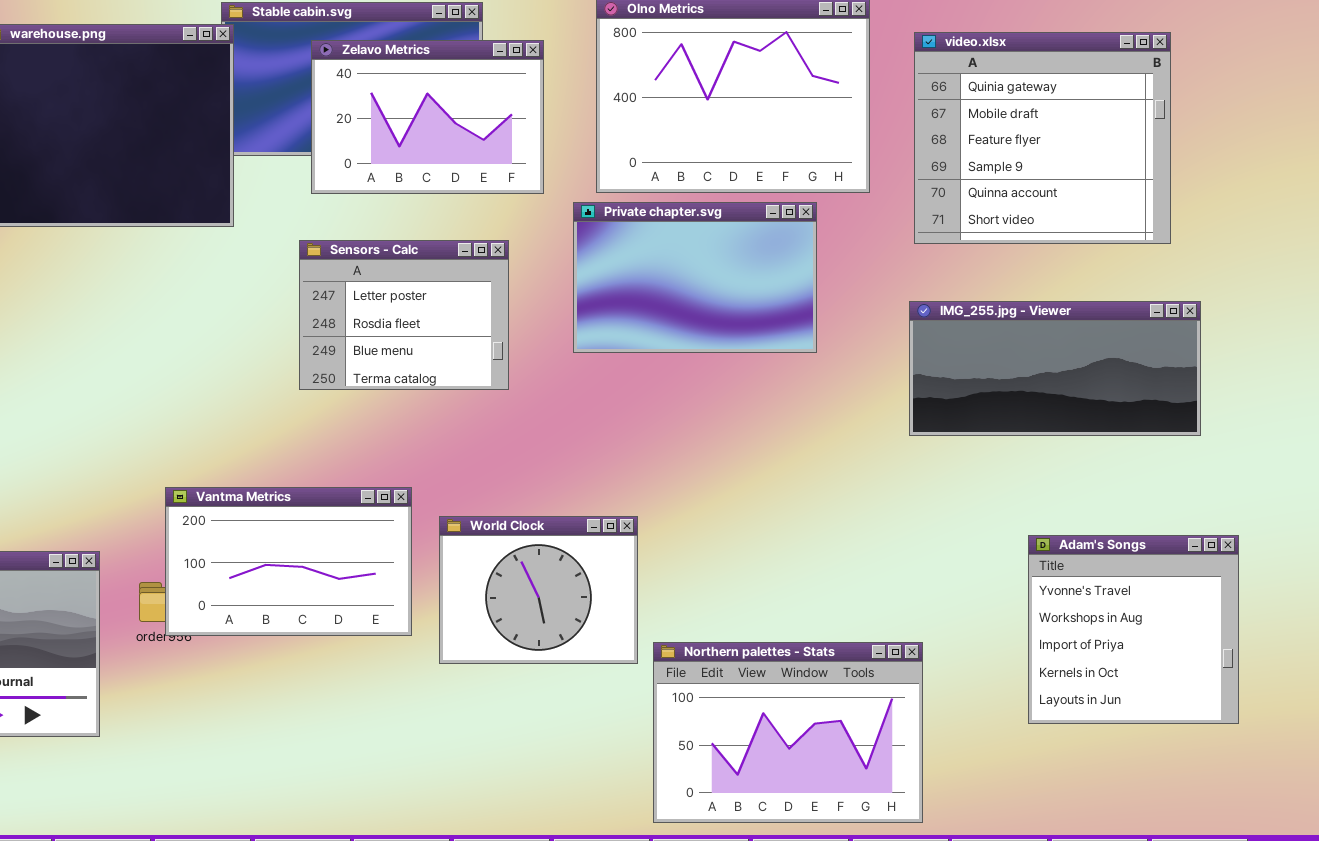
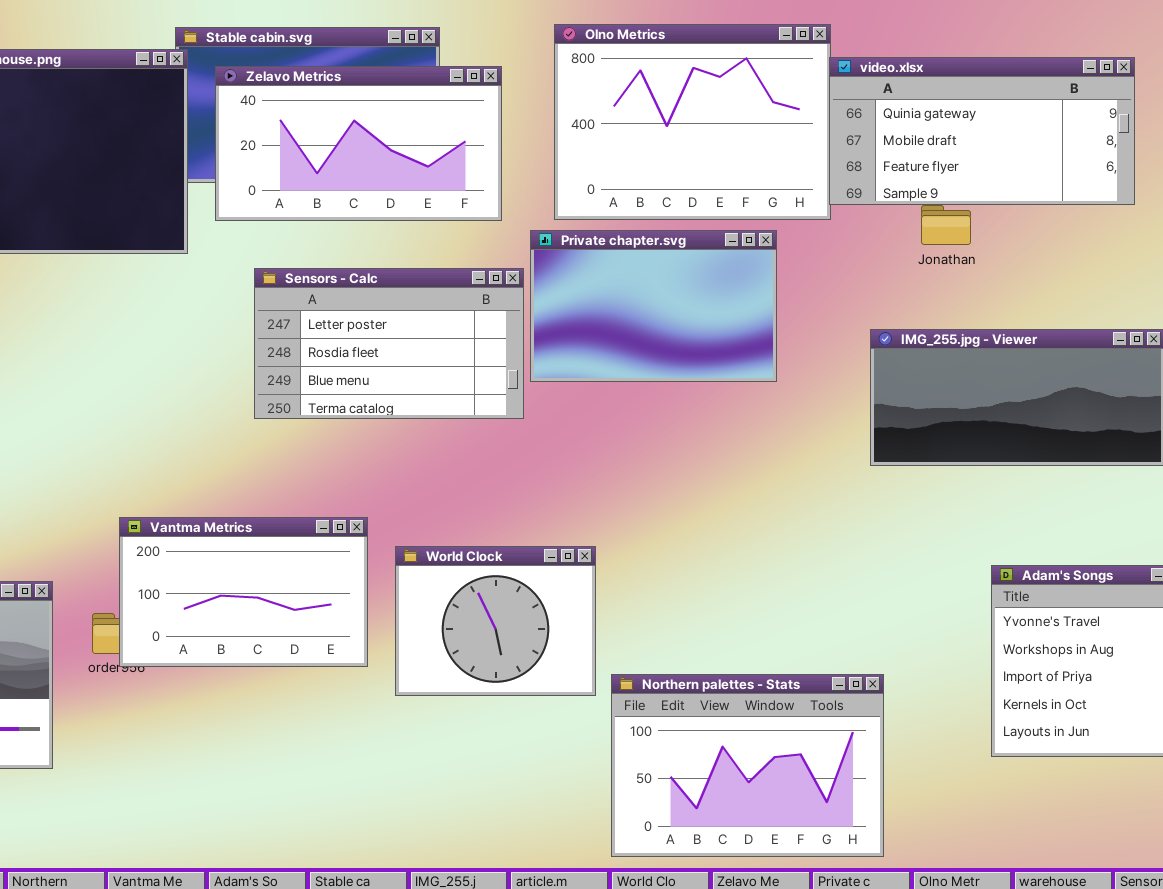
video.xlsx: [914,32,1171,244] -> [829,57,1135,205], resized
Zelavo Metrics: [311,40,544,194] -> [215,66,502,221], resized
Sensors - Calc: [299,240,509,390] -> [254,268,524,419], resized

